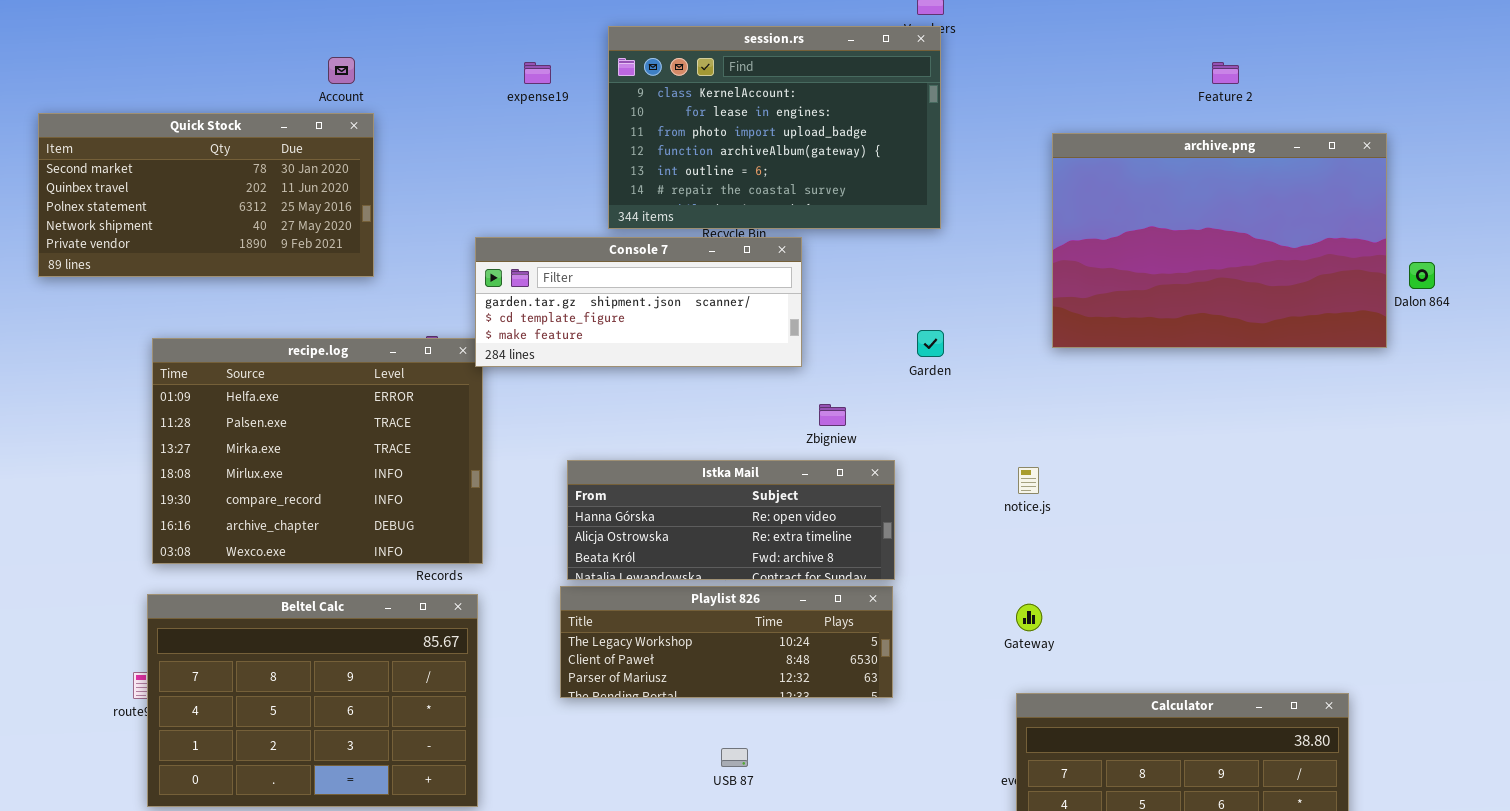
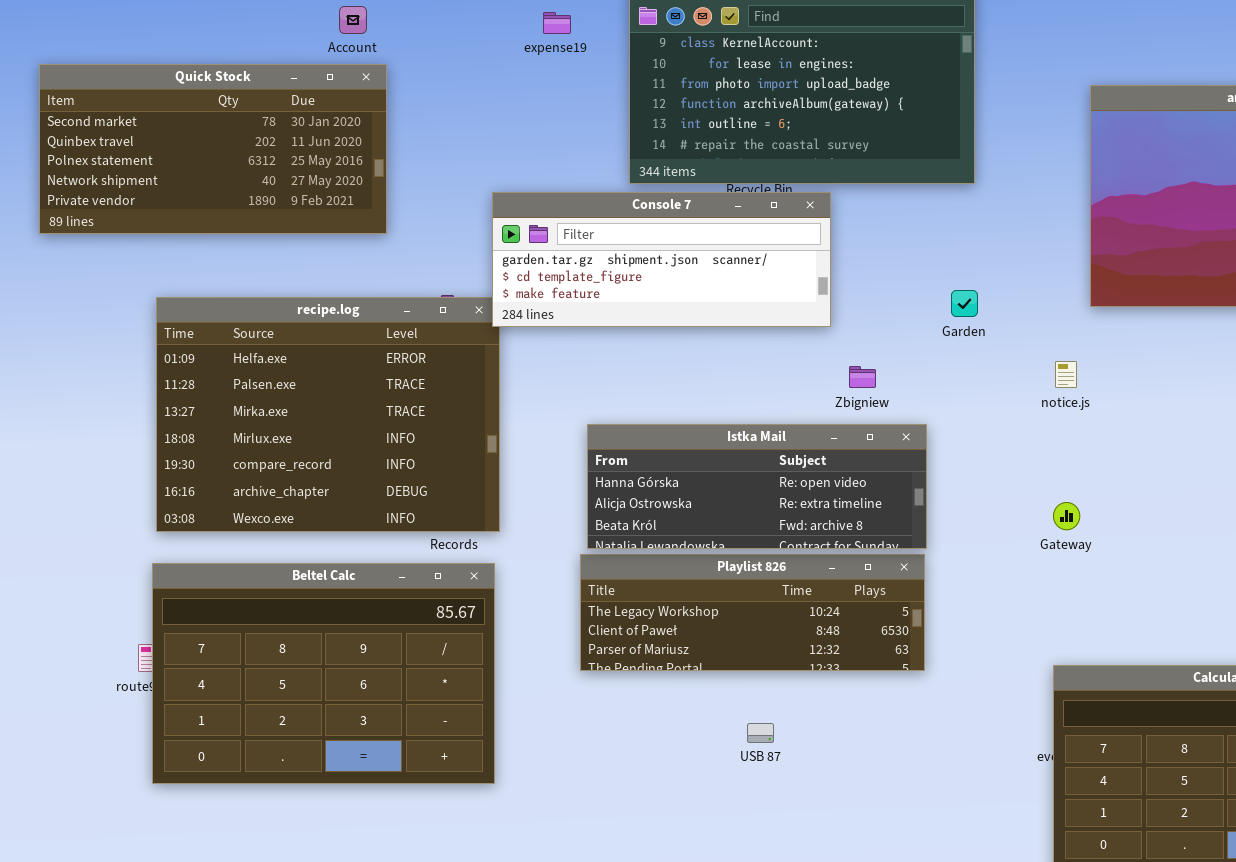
notice.js: [1018,467,1039,494] -> [1055,361,1077,388], moved
Gateway: [1016,604,1042,631] -> [1053,502,1080,530], moved

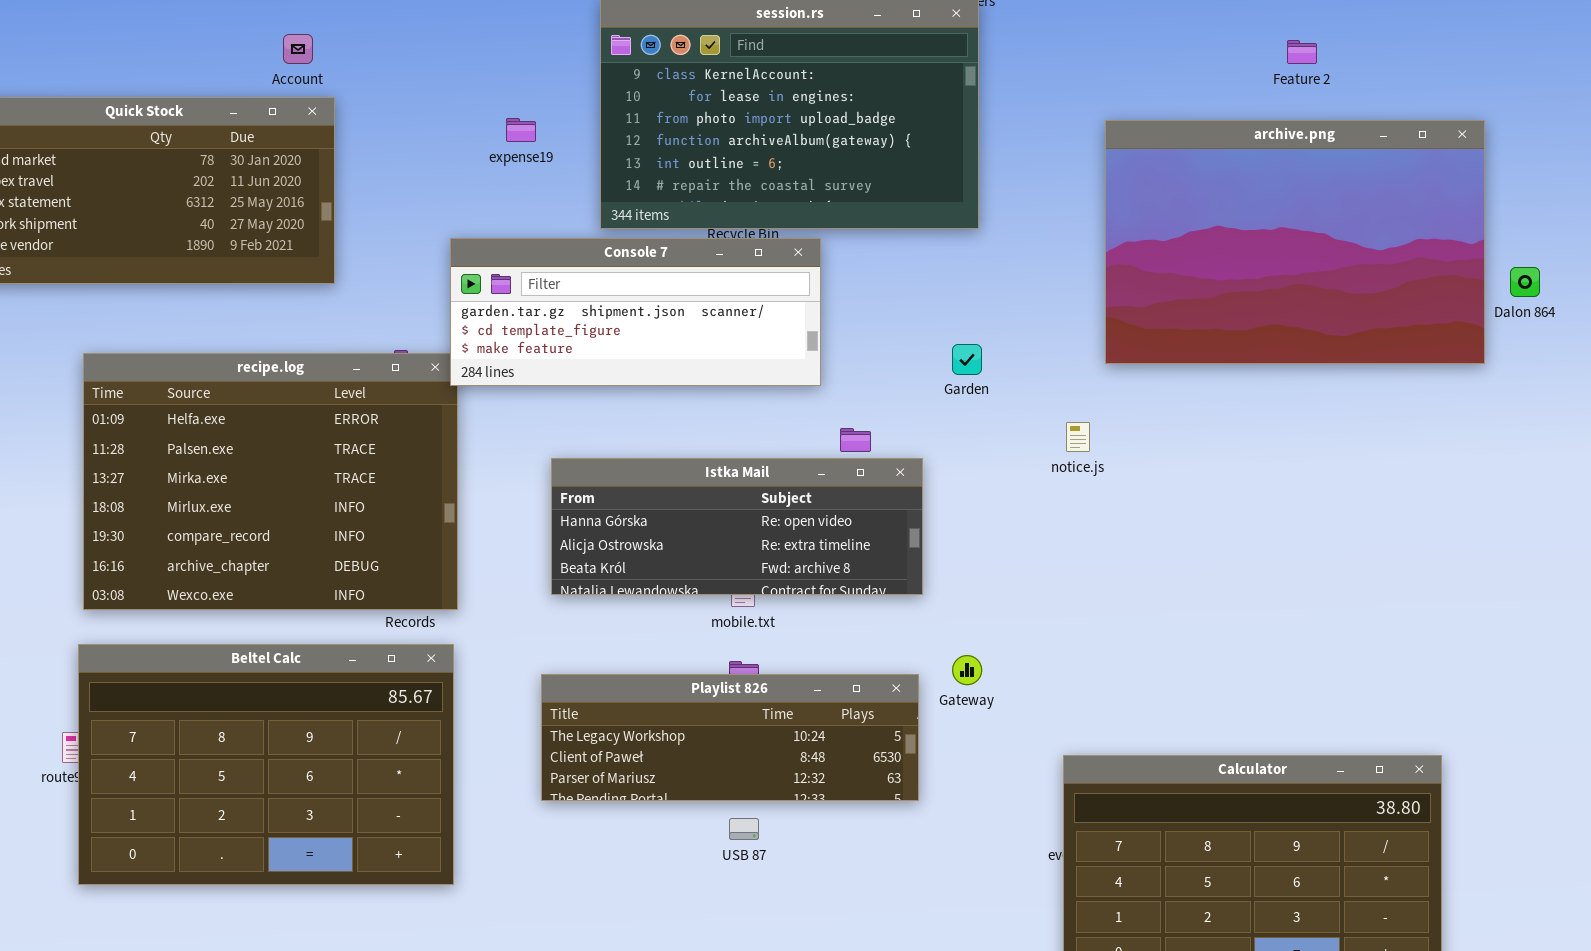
expense19: [543,12,571,34] -> [506,118,536,142], moved
Istka Mail: [587,424,927,549] -> [551,458,923,595], moved
Gateway: [1053,502,1080,530] -> [952,655,982,685], moved
Playlist 826: [580,554,925,671] -> [541,674,919,801], moved

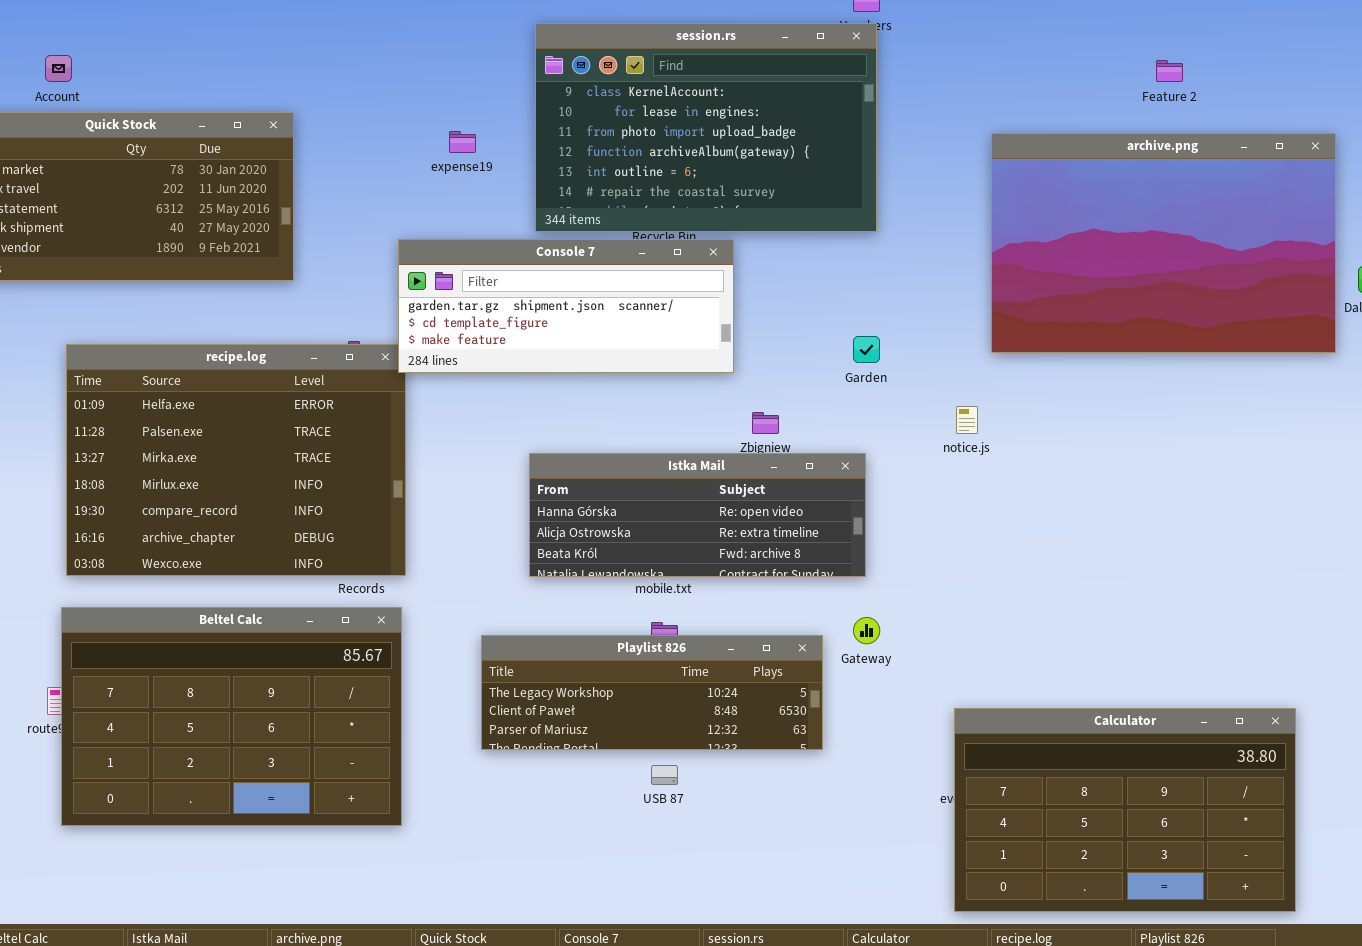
Account: [283,34,313,64] -> [45,55,72,82], moved
Istka Mail: [551,458,923,595] -> [529,453,866,577], moved

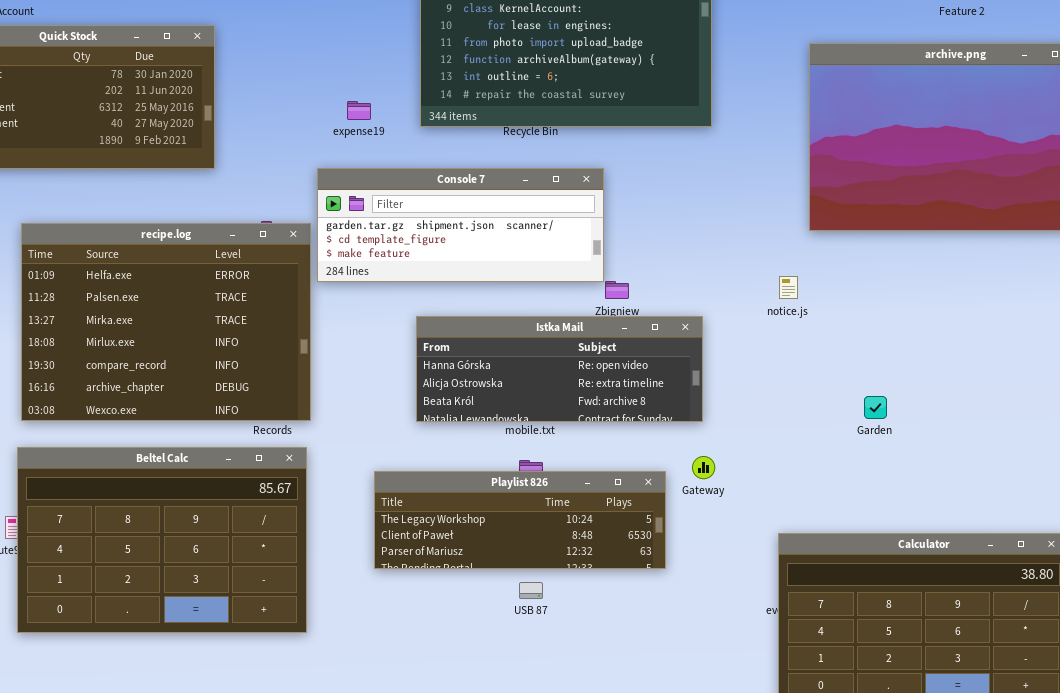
expense19: [449,131,476,153] -> [347,101,371,120], moved
Console 7: [398,239,734,373] -> [317,168,604,282], moved
Garden: [853,336,880,363] -> [864,396,887,419], moved

